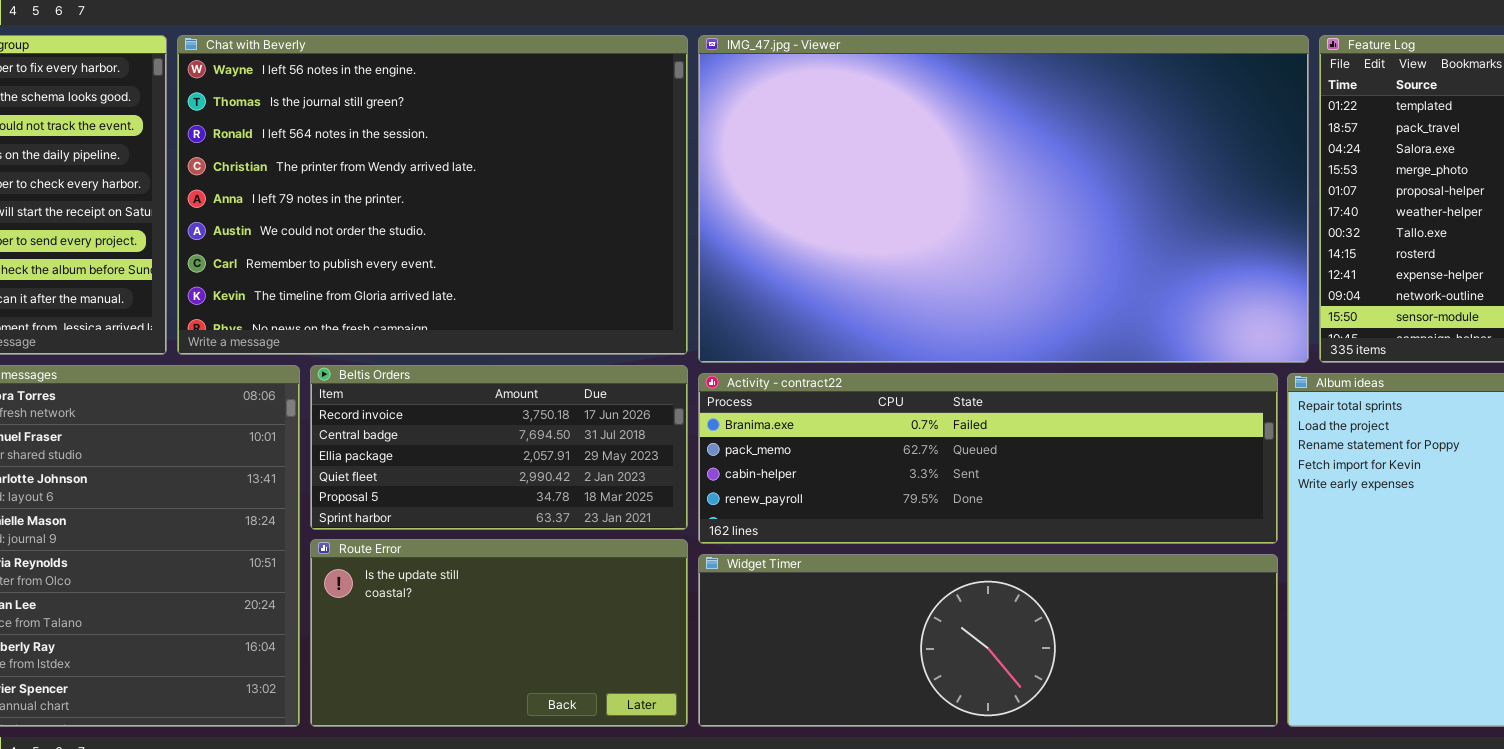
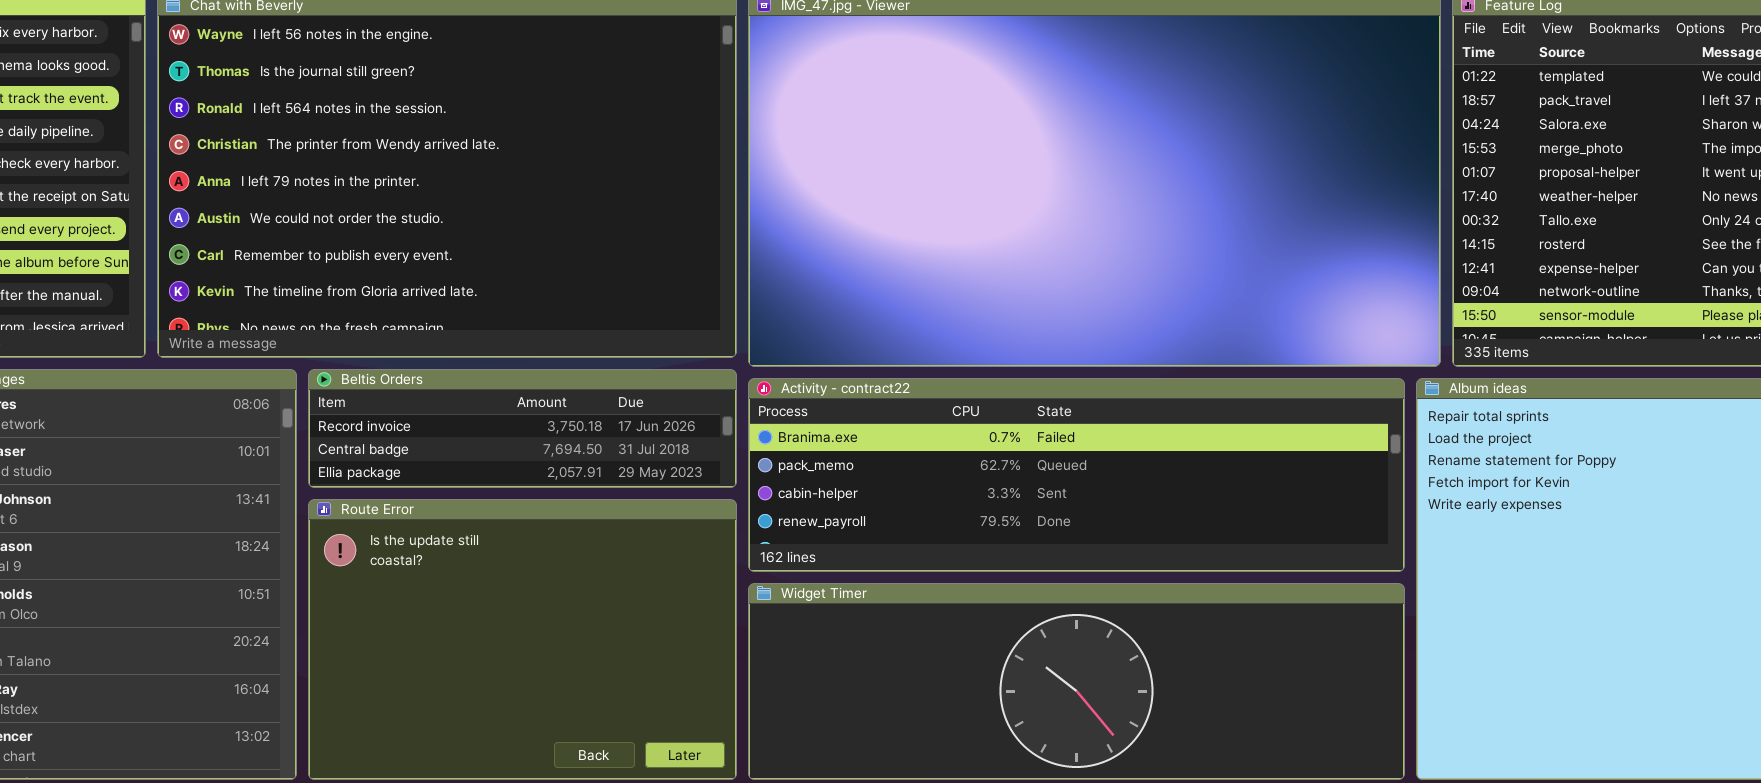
Beltis Orders: [310,365,688,530] -> [308,369,737,488], resized
Route Error: [310,539,688,727] -> [308,499,737,780], resized

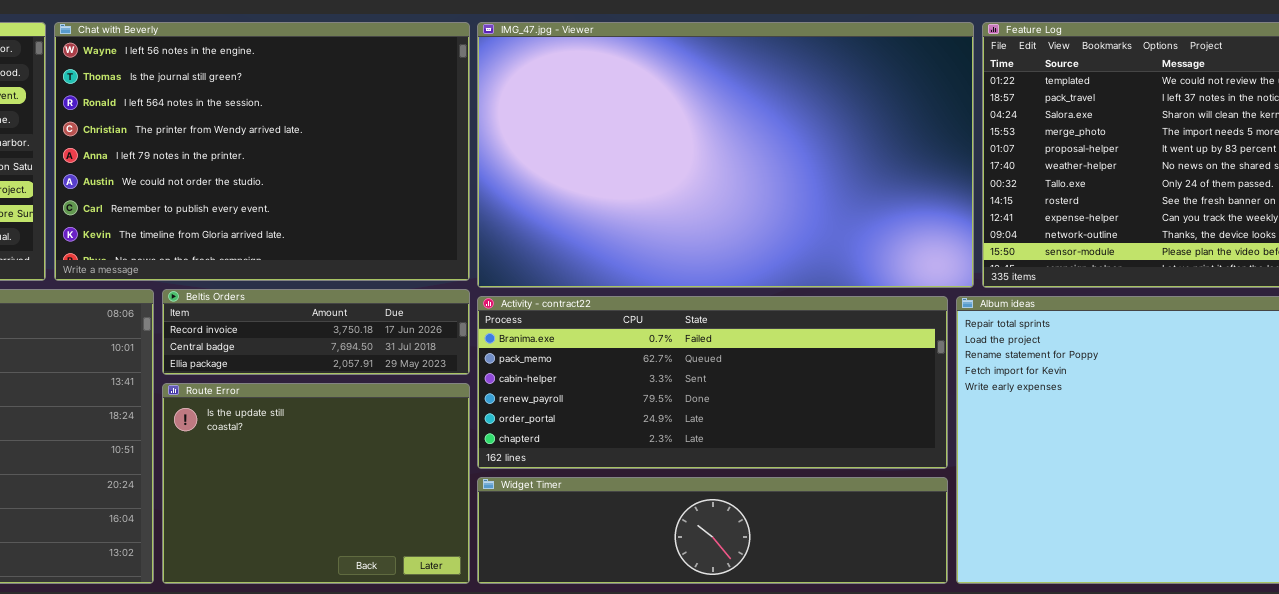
Activity - contract22: [748,378,1405,572] -> [477,296,948,469], resized
Widget Timer: [748,583,1405,780] -> [477,477,948,584], resized

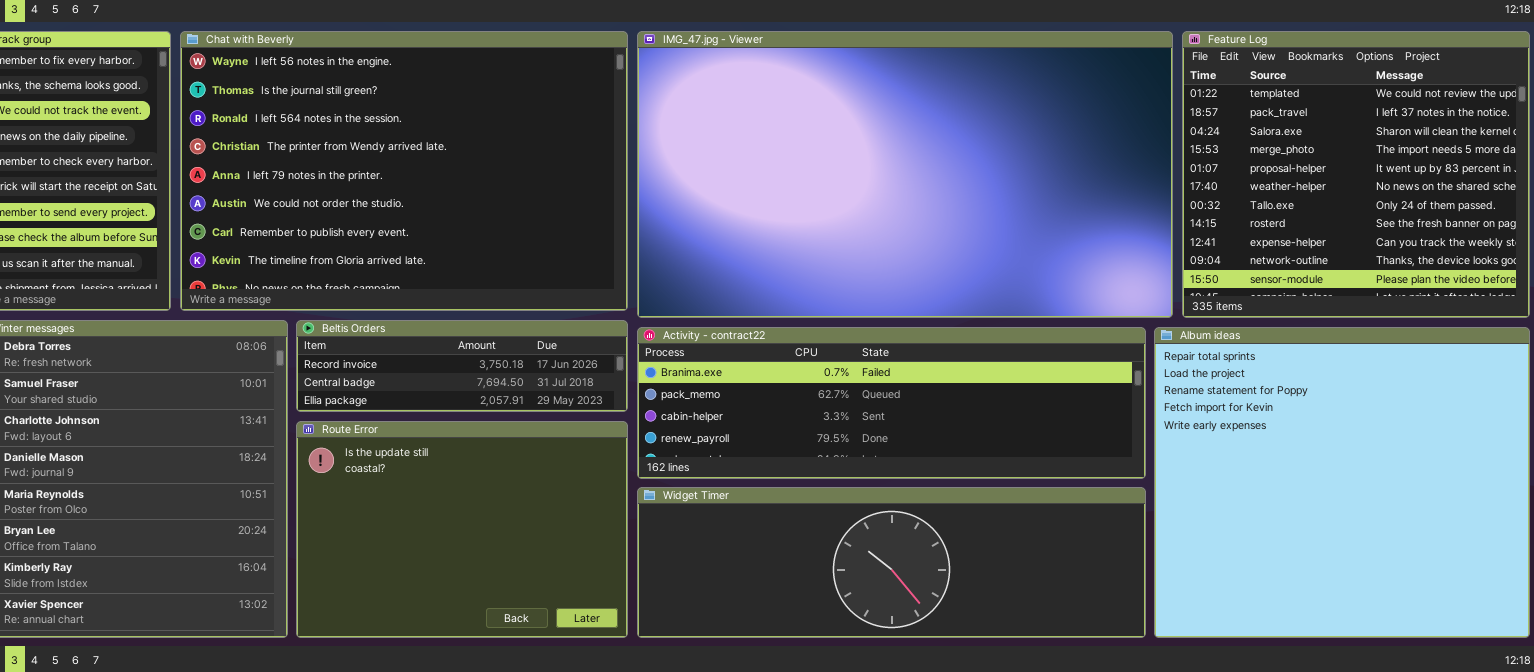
Activity - contract22: [477,296,948,469] -> [637,327,1146,479], resized
Widget Timer: [477,477,948,584] -> [637,487,1146,638], resized

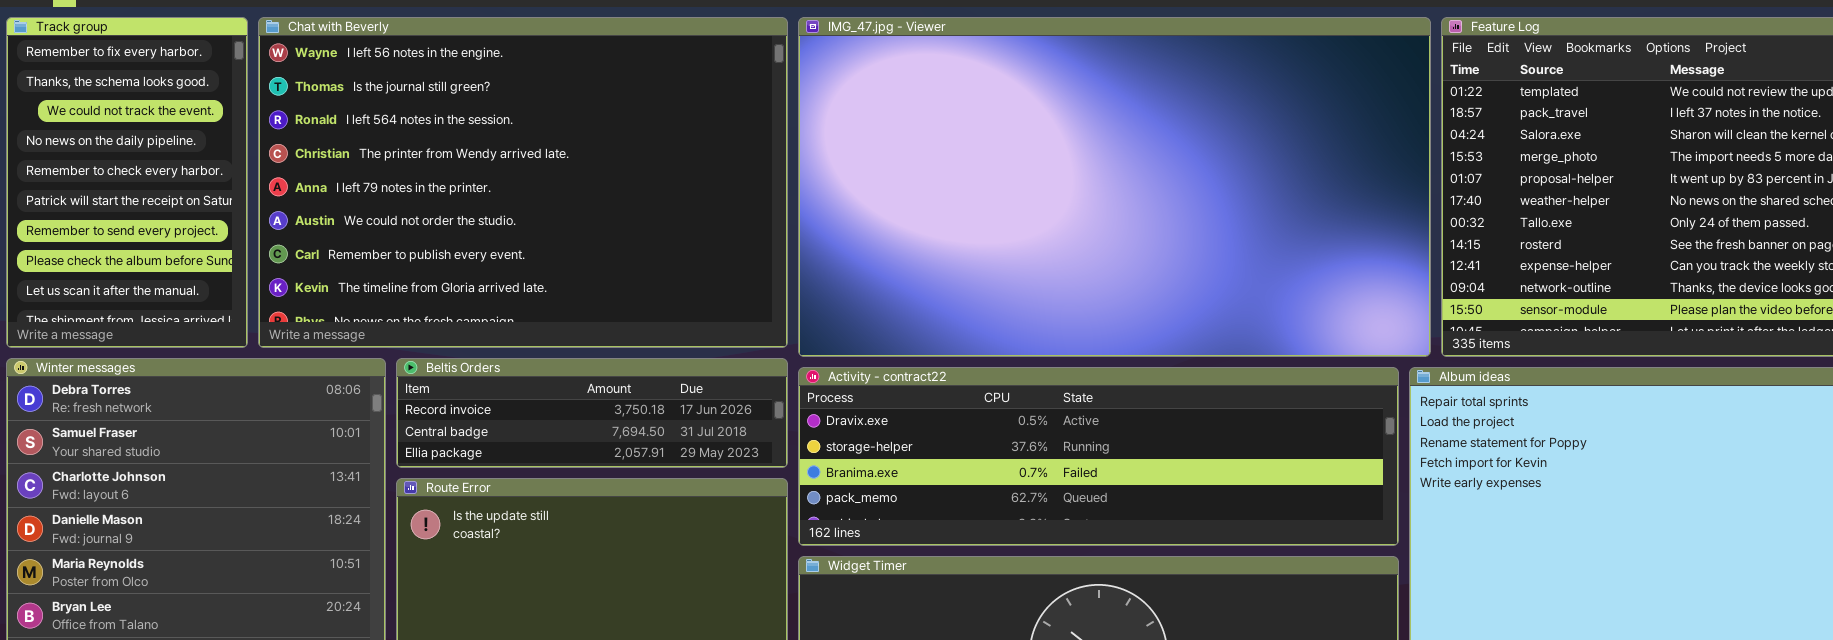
Activity - contract22: [637,327,1146,479] -> [798,367,1399,546], scrolled up 2 rows

